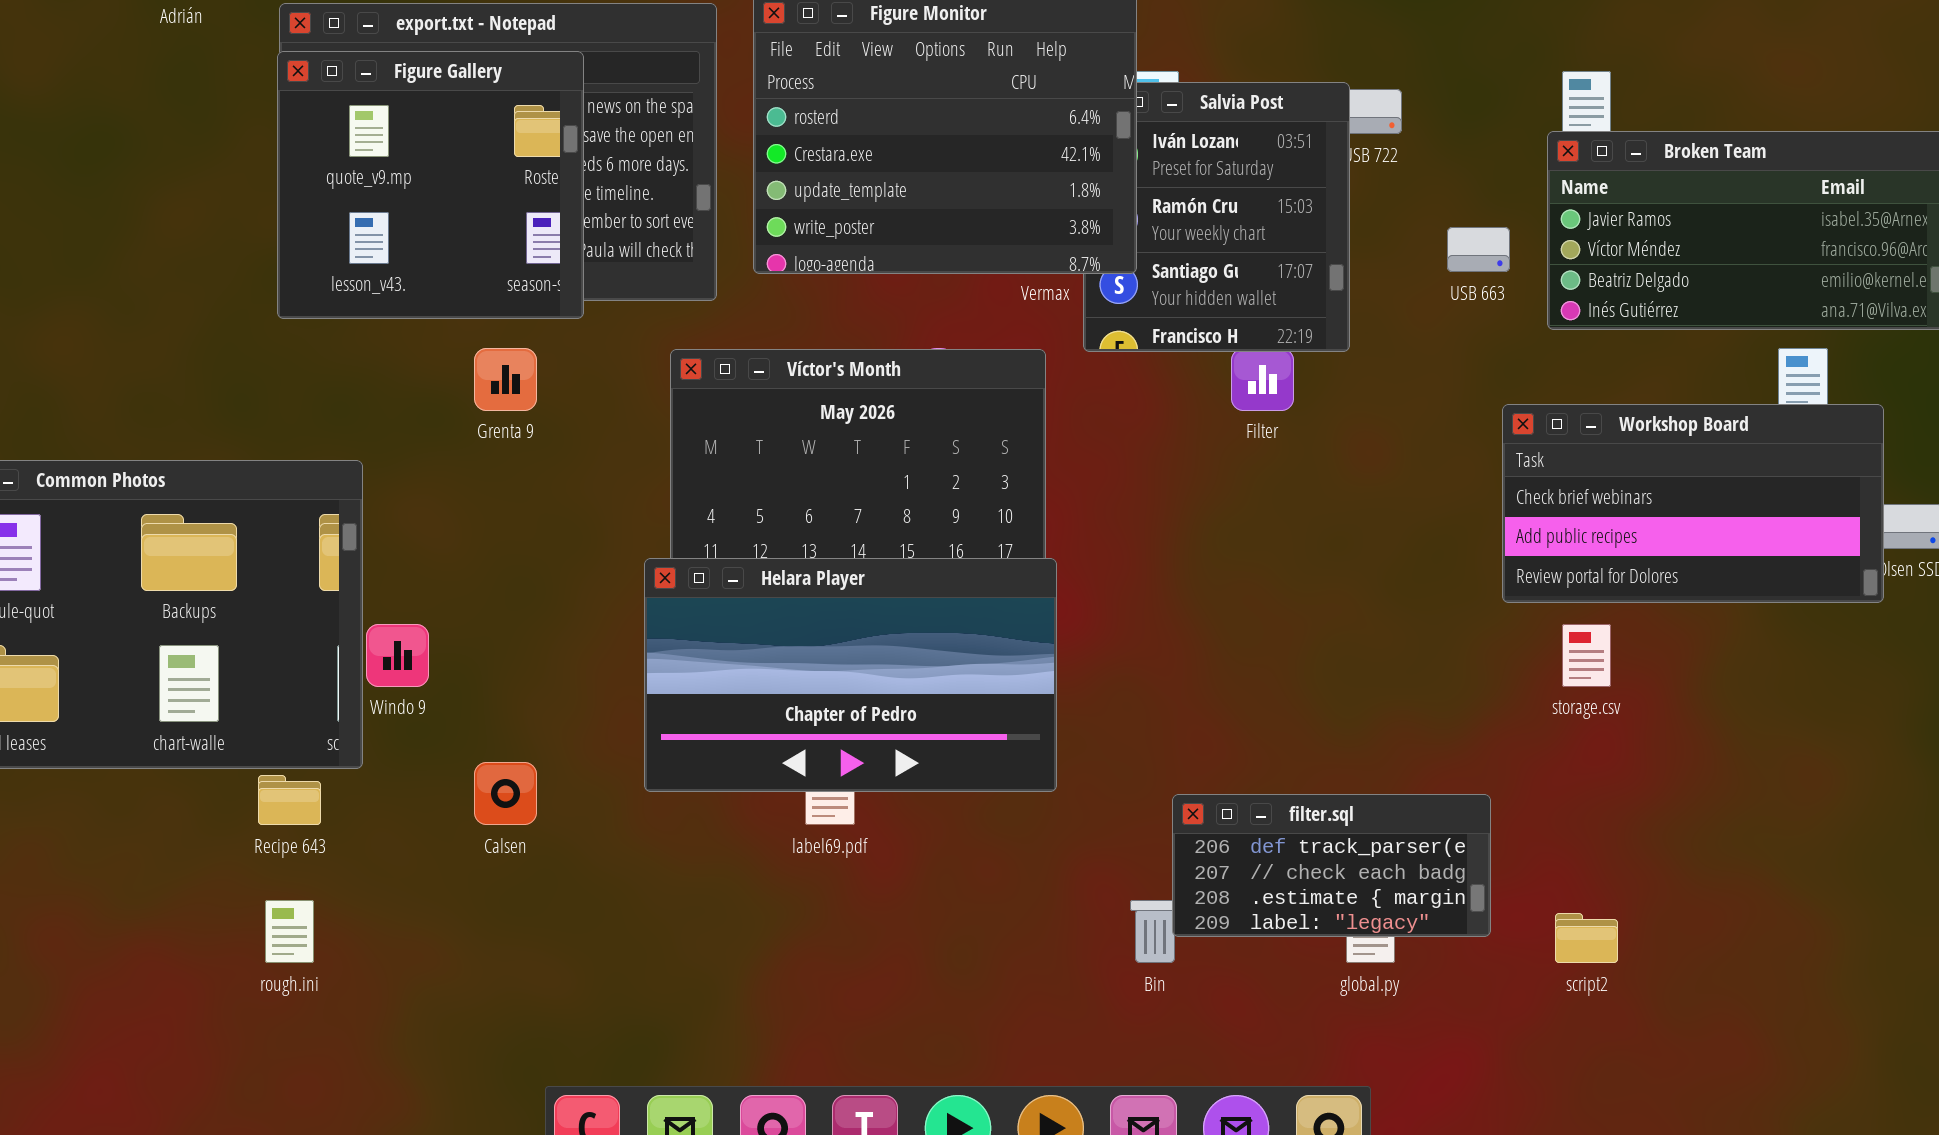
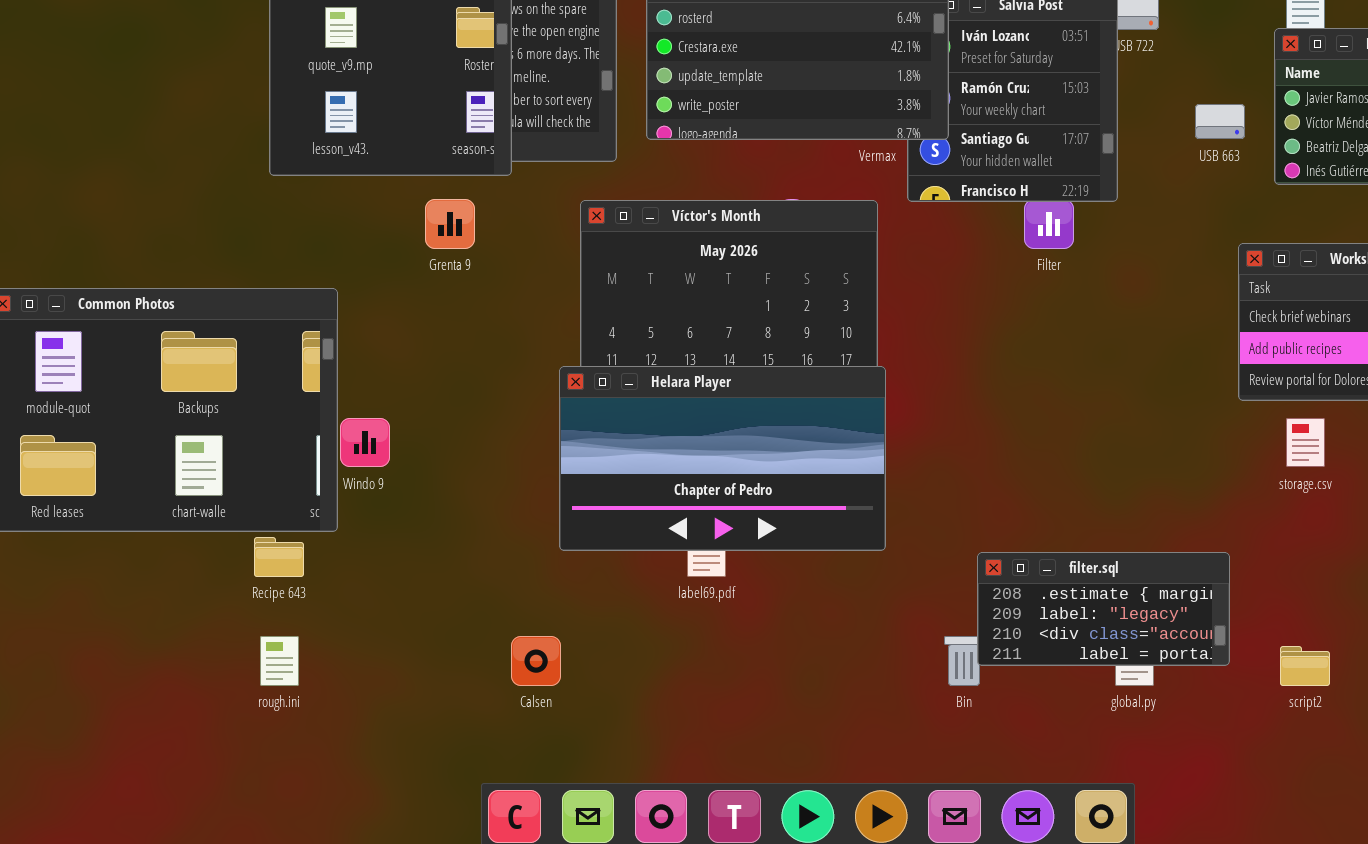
Calsen: [474,762,537,825] -> [511,636,561,686], moved
filter.sql: [1172,794,1491,937] -> [977,552,1230,666], scrolled down 2 rows

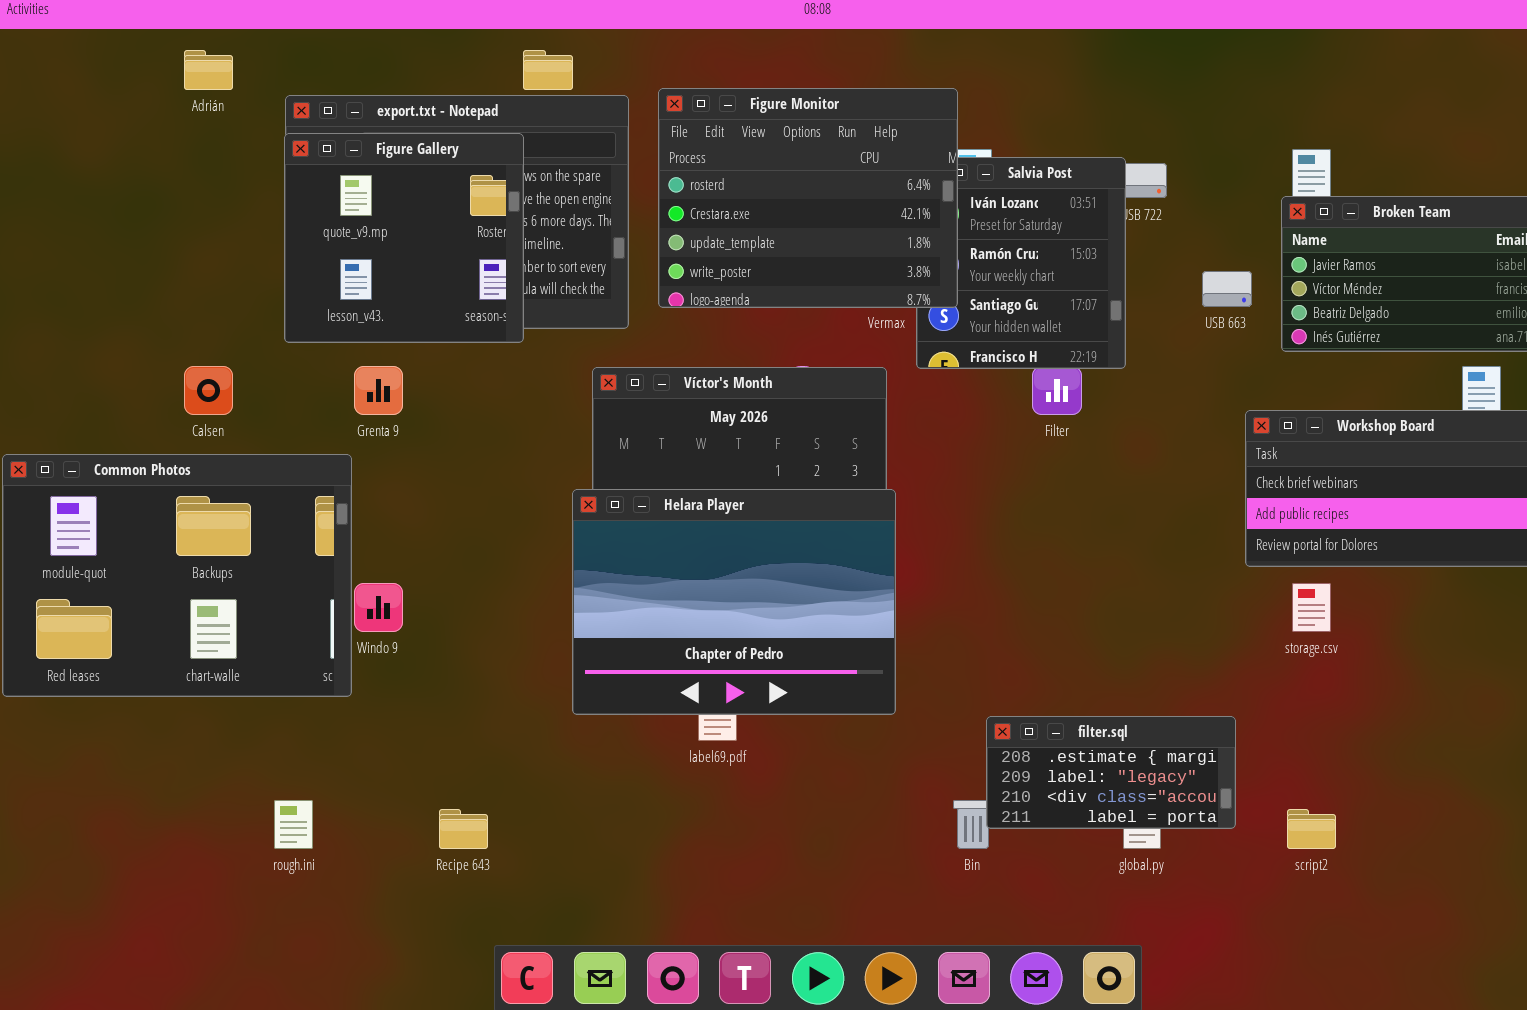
Grenta 9: [425,199,475,249] -> [354,366,403,415], moved
Helara Player: [559,366,886,551] -> [572,489,896,715], resized
Recipe 643: [254,537,304,577] -> [439,809,488,849], moved
Calsen: [511,636,561,686] -> [184,366,233,415], moved

